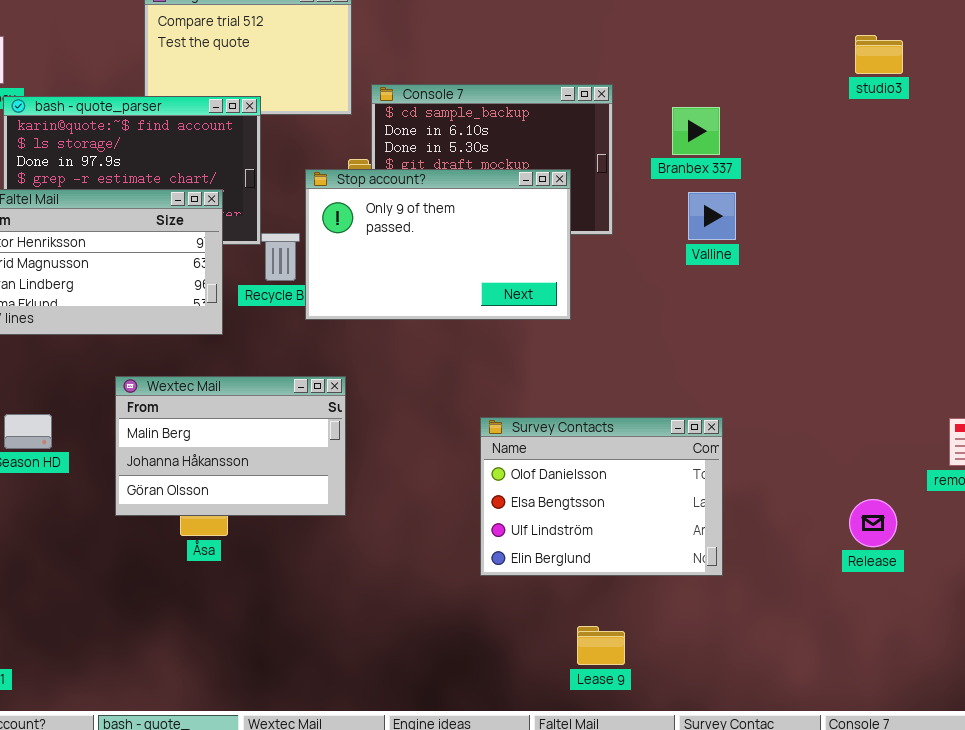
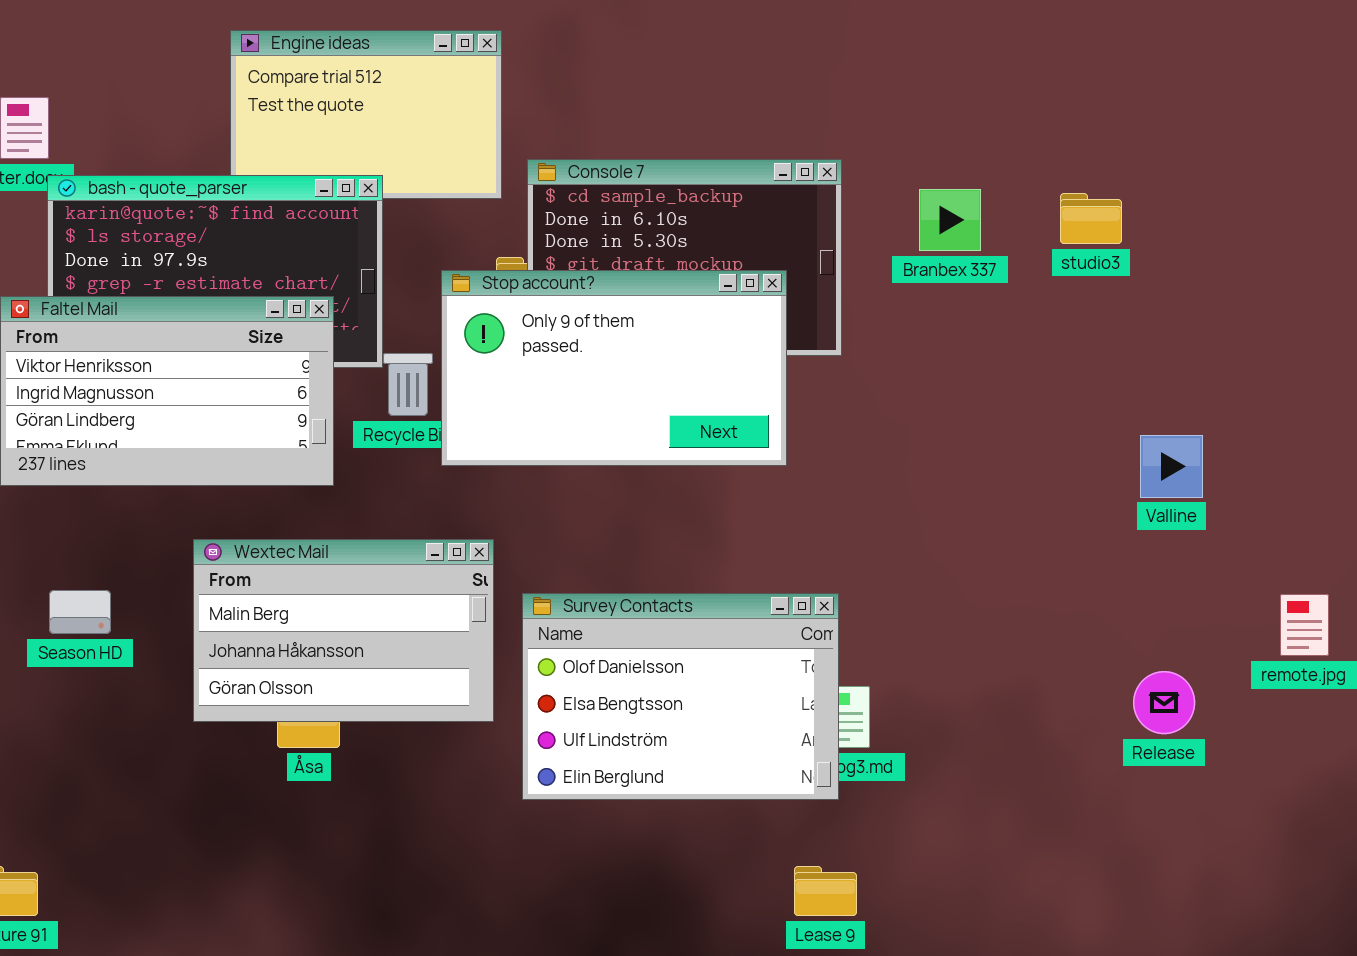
studio3: [855,35,903,74] -> [1060,193,1122,244], moved
Valline: [688,192,736,240] -> [1140,435,1203,498], moved
Survey Contacts: [480,417,723,576] -> [522,593,839,800], moved
Release: [849,499,897,547] -> [1133,671,1195,734], moved

